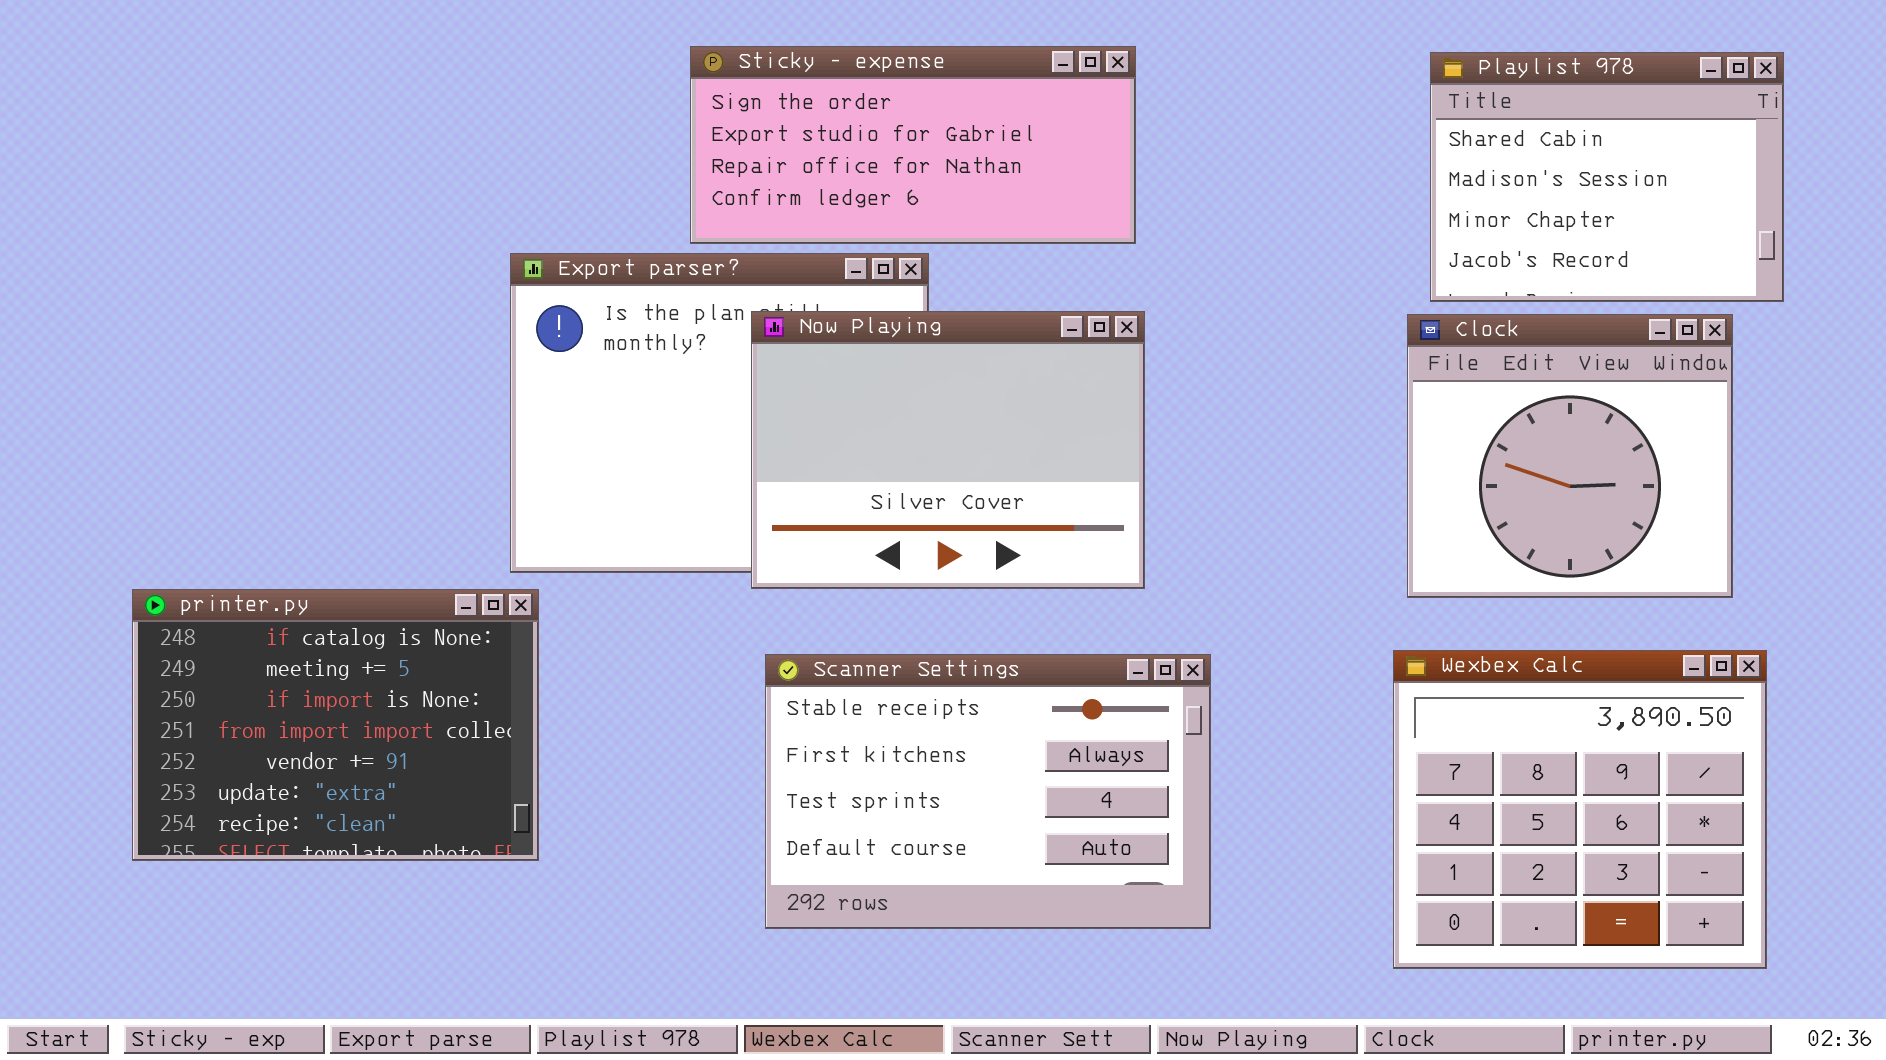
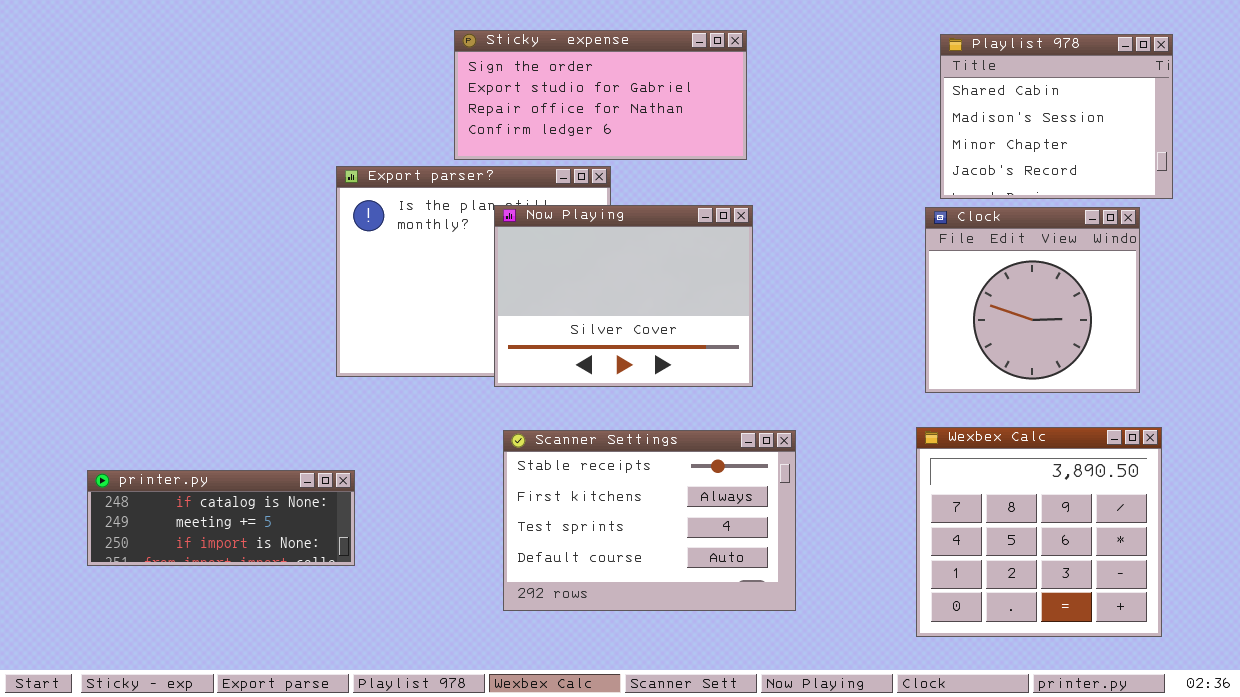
printer.py: [132,589,539,861] -> [87,470,355,566], resized

